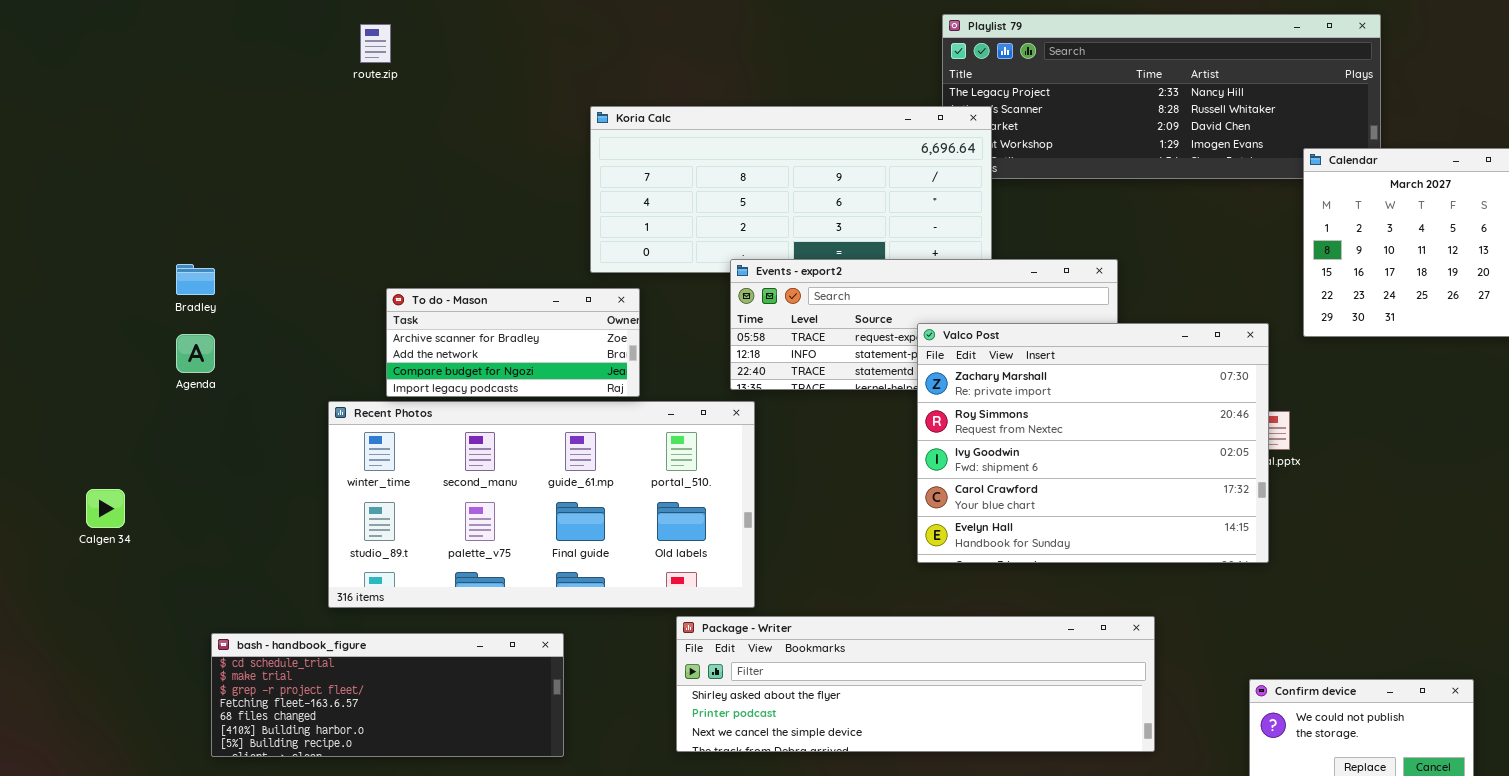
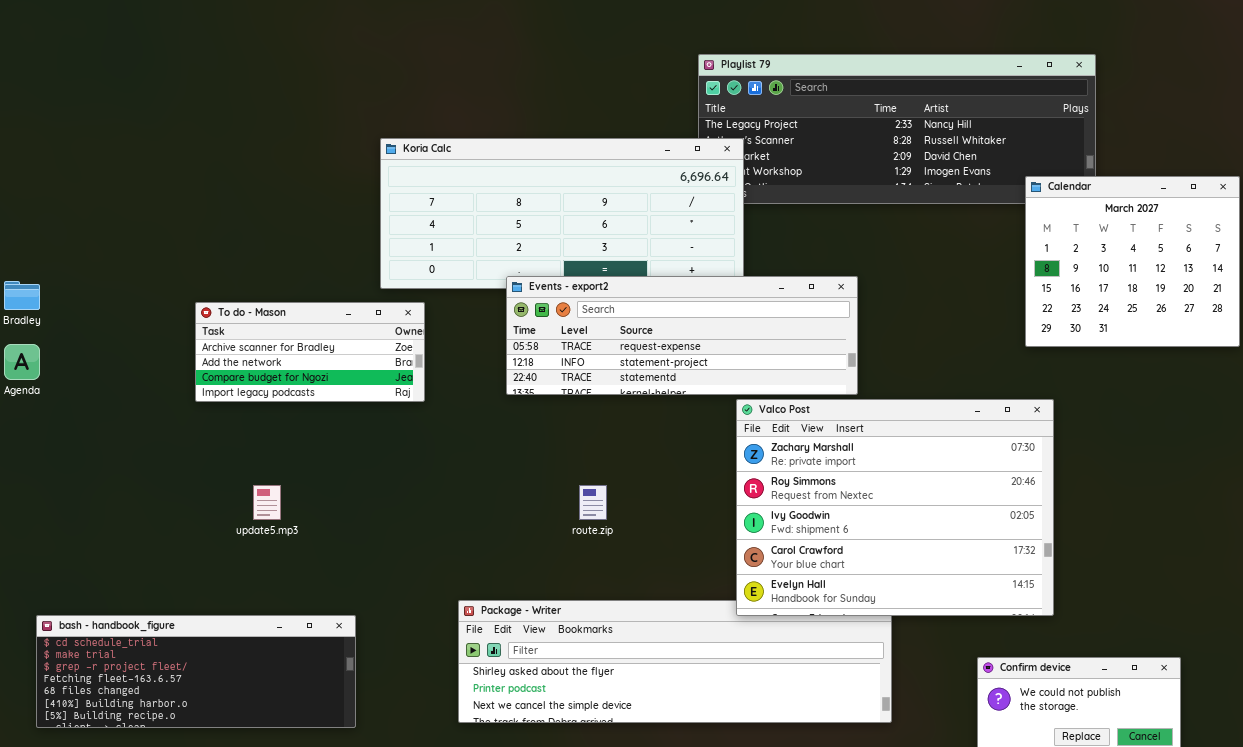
route.zip: [360,24,391,63] -> [579,485,607,520], moved
Valco Post: [917,323,1269,563] -> [736,399,1054,616], moved
Recent Photos: [328,401,755,608] -> none, closed

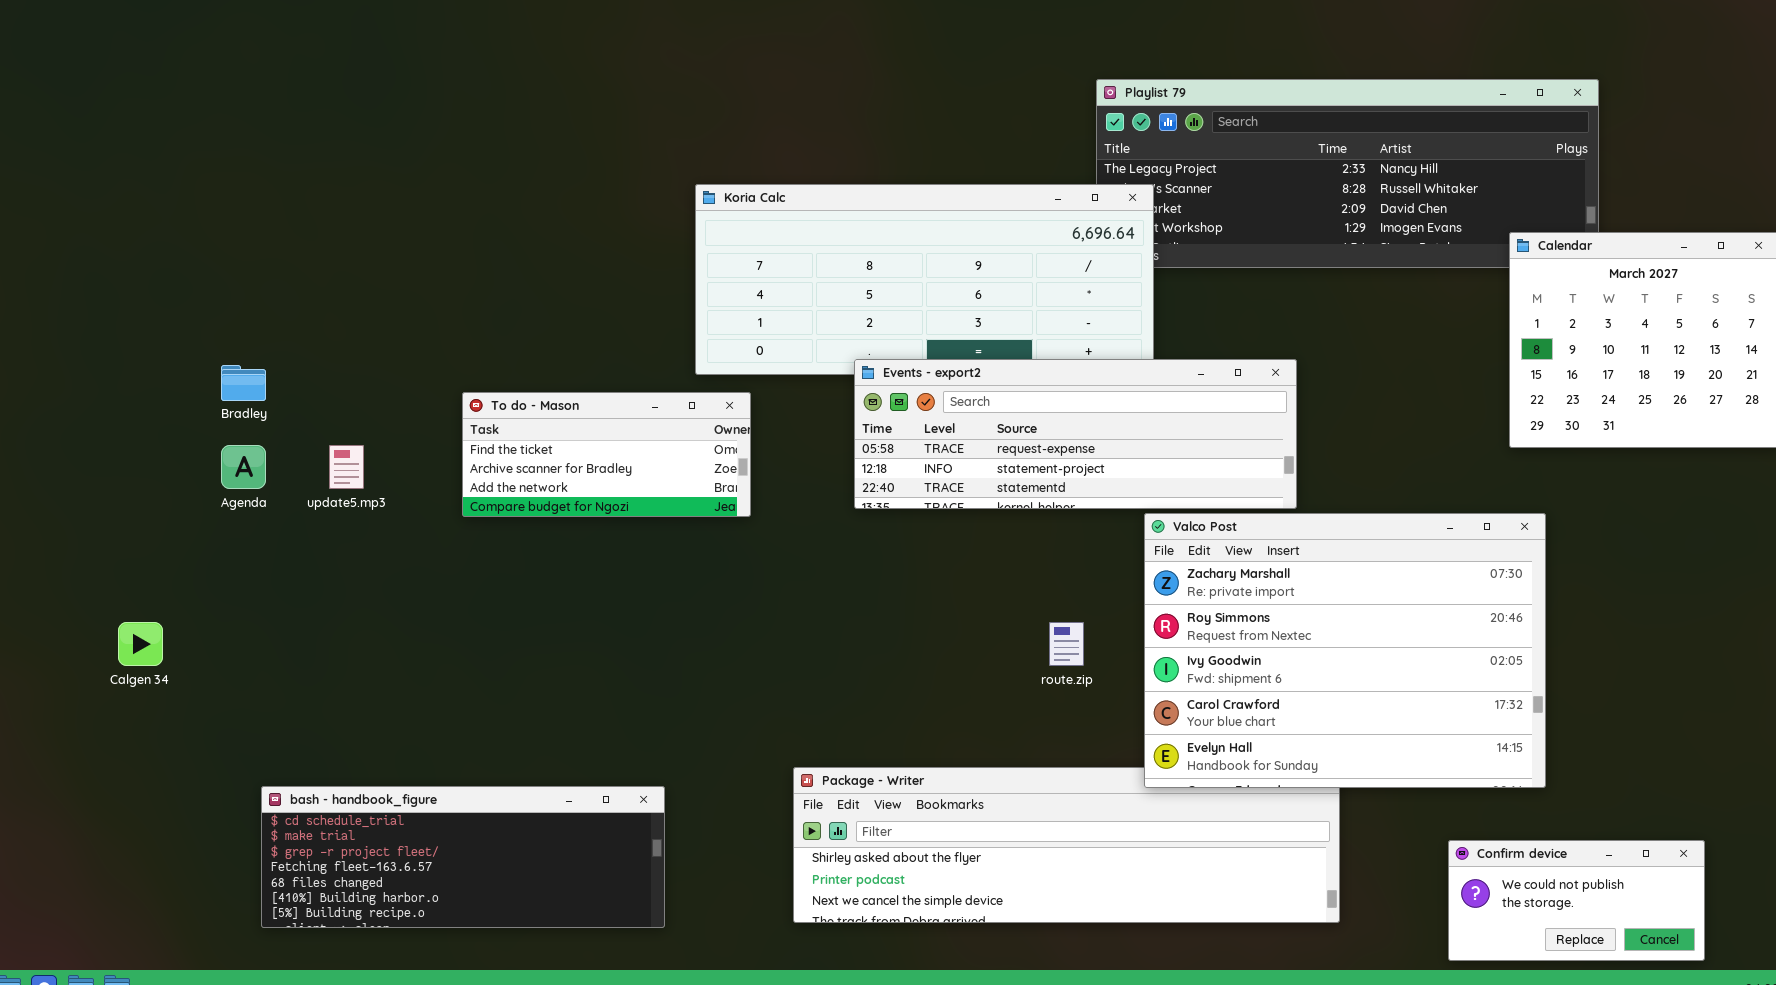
To do - Mason: [195,302,425,402] -> [462,392,751,517], scrolled up 1 row
update5.mp3: [253,485,281,520] -> [329,445,364,489], moved
route.zip: [579,485,607,520] -> [1049,622,1084,666], moved

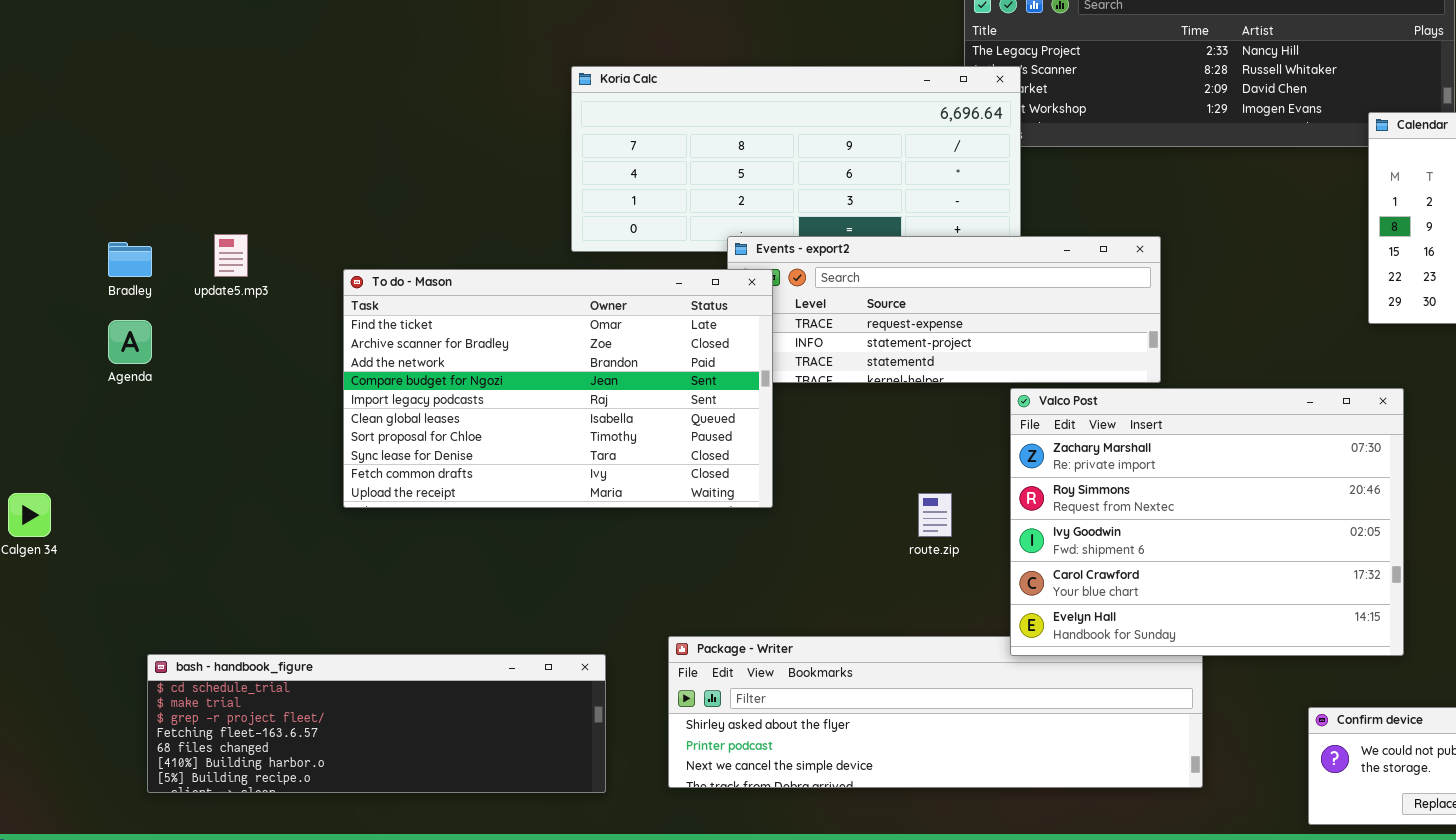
To do - Mason: [462,392,751,517] -> [343,269,773,508], resized
update5.mp3: [329,445,364,489] -> [214,234,248,277], moved
bash - handbook_figure: [261,786,665,928] -> [147,654,606,793], resized

